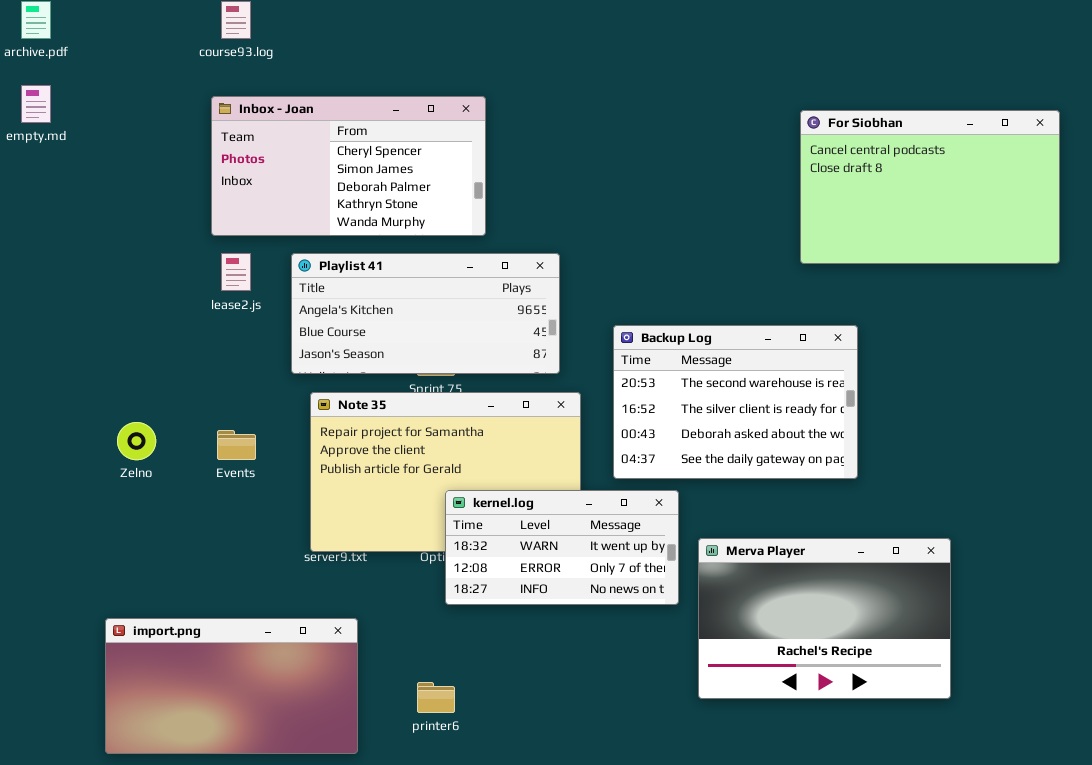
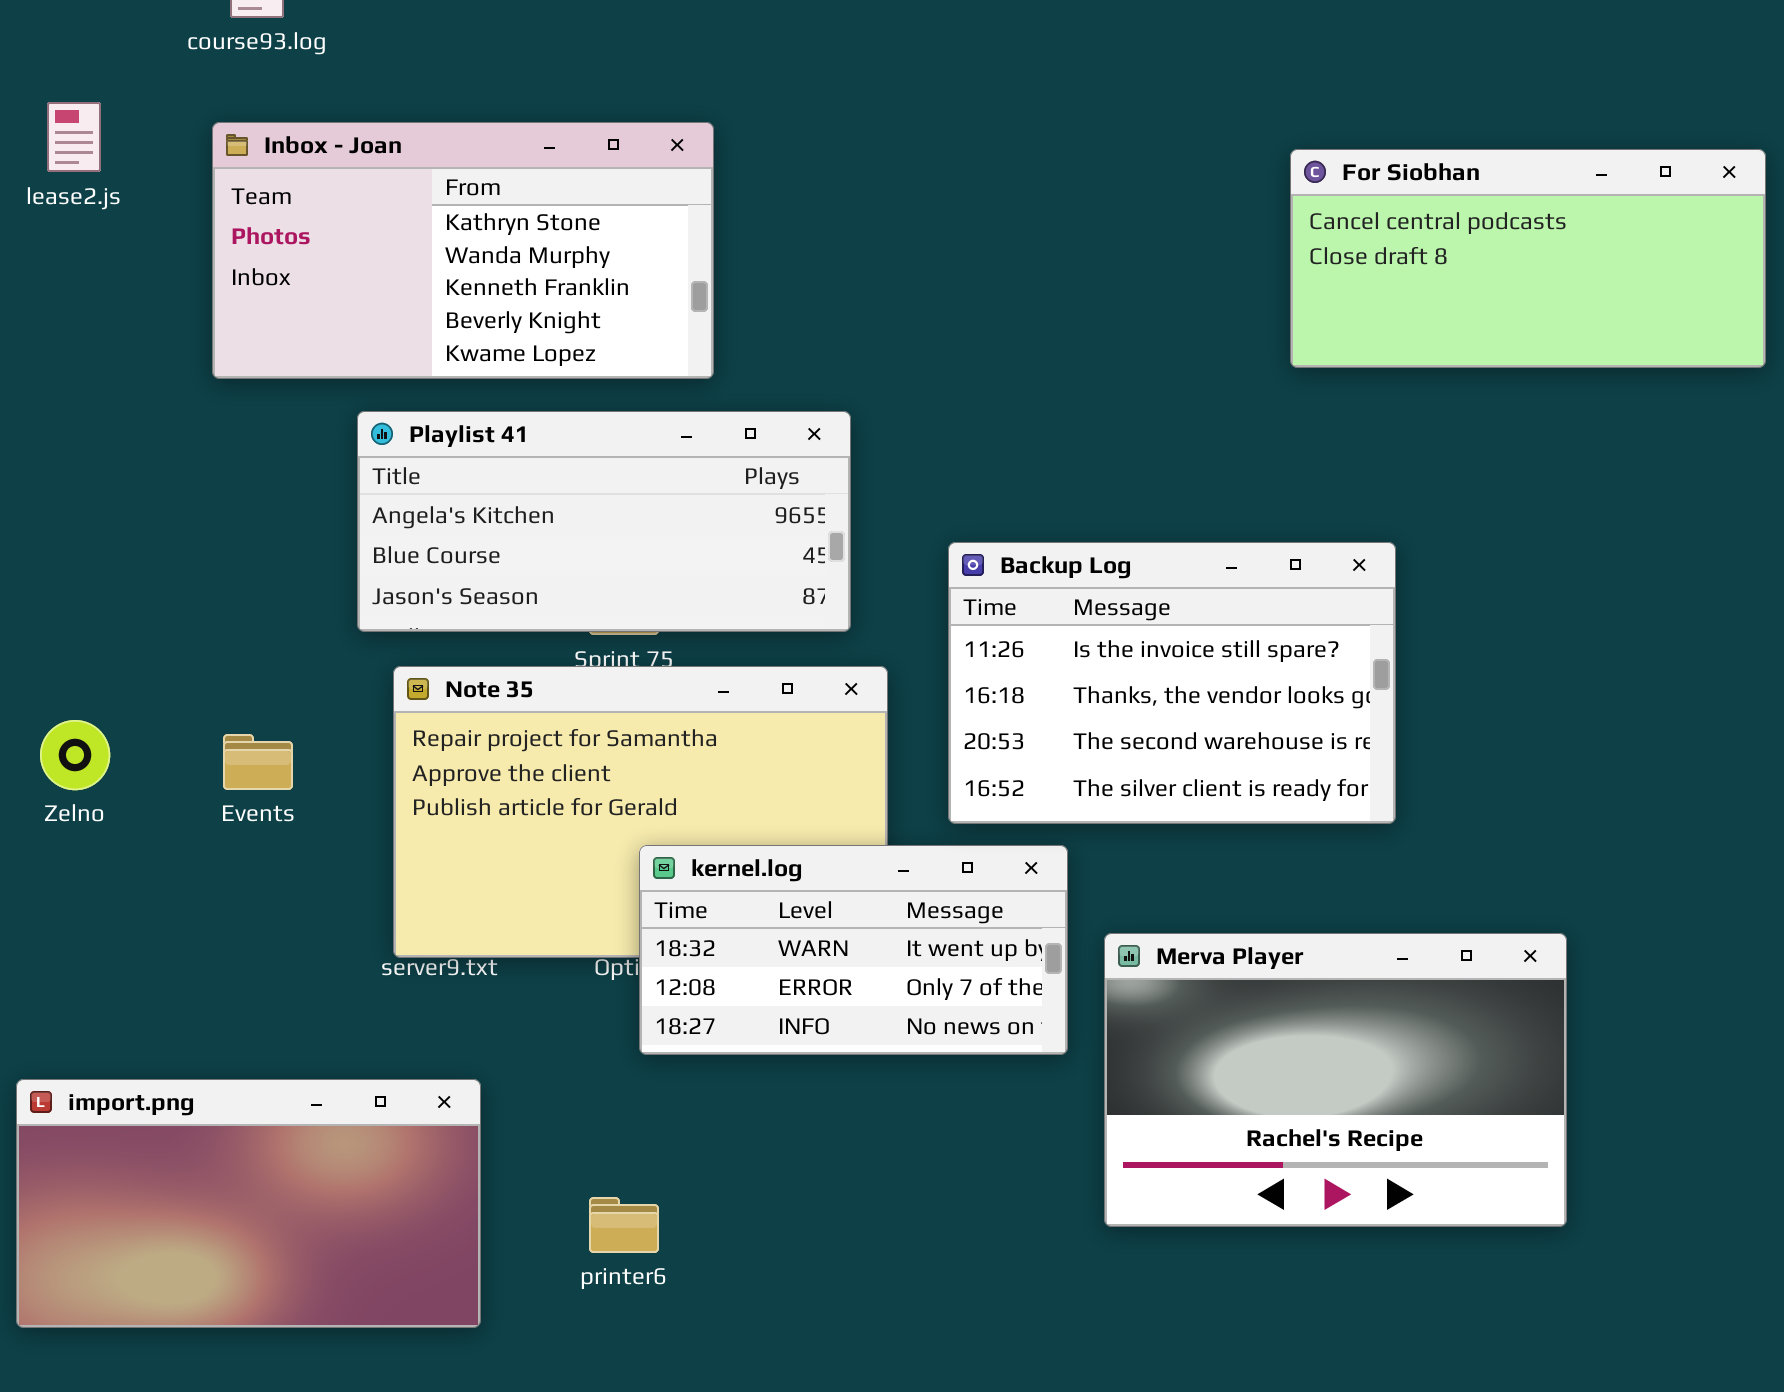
Inbox - Joan: [211,96,486,236] -> [212,122,714,379], scrolled down 3 rows
For Siobhan: [800,110,1060,264] -> [1290,149,1766,368], resized
lease2.js: [221,253,251,291] -> [47,102,101,172], moved
Backup Log: [613,325,858,479] -> [948,542,1396,824], scrolled up 2 rows

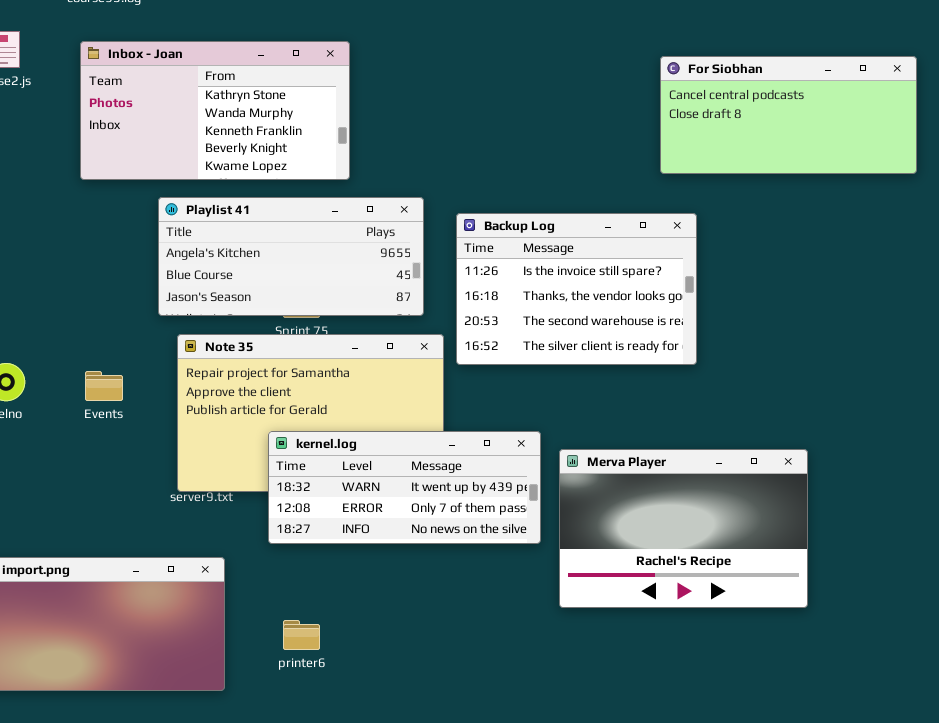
Backup Log: [948,542,1396,824] -> [456,213,697,365], moved
kernel.log: [639,845,1068,1055] -> [268,431,541,544], resized
Merva Player: [1104,933,1567,1227] -> [559,449,808,608], moved

